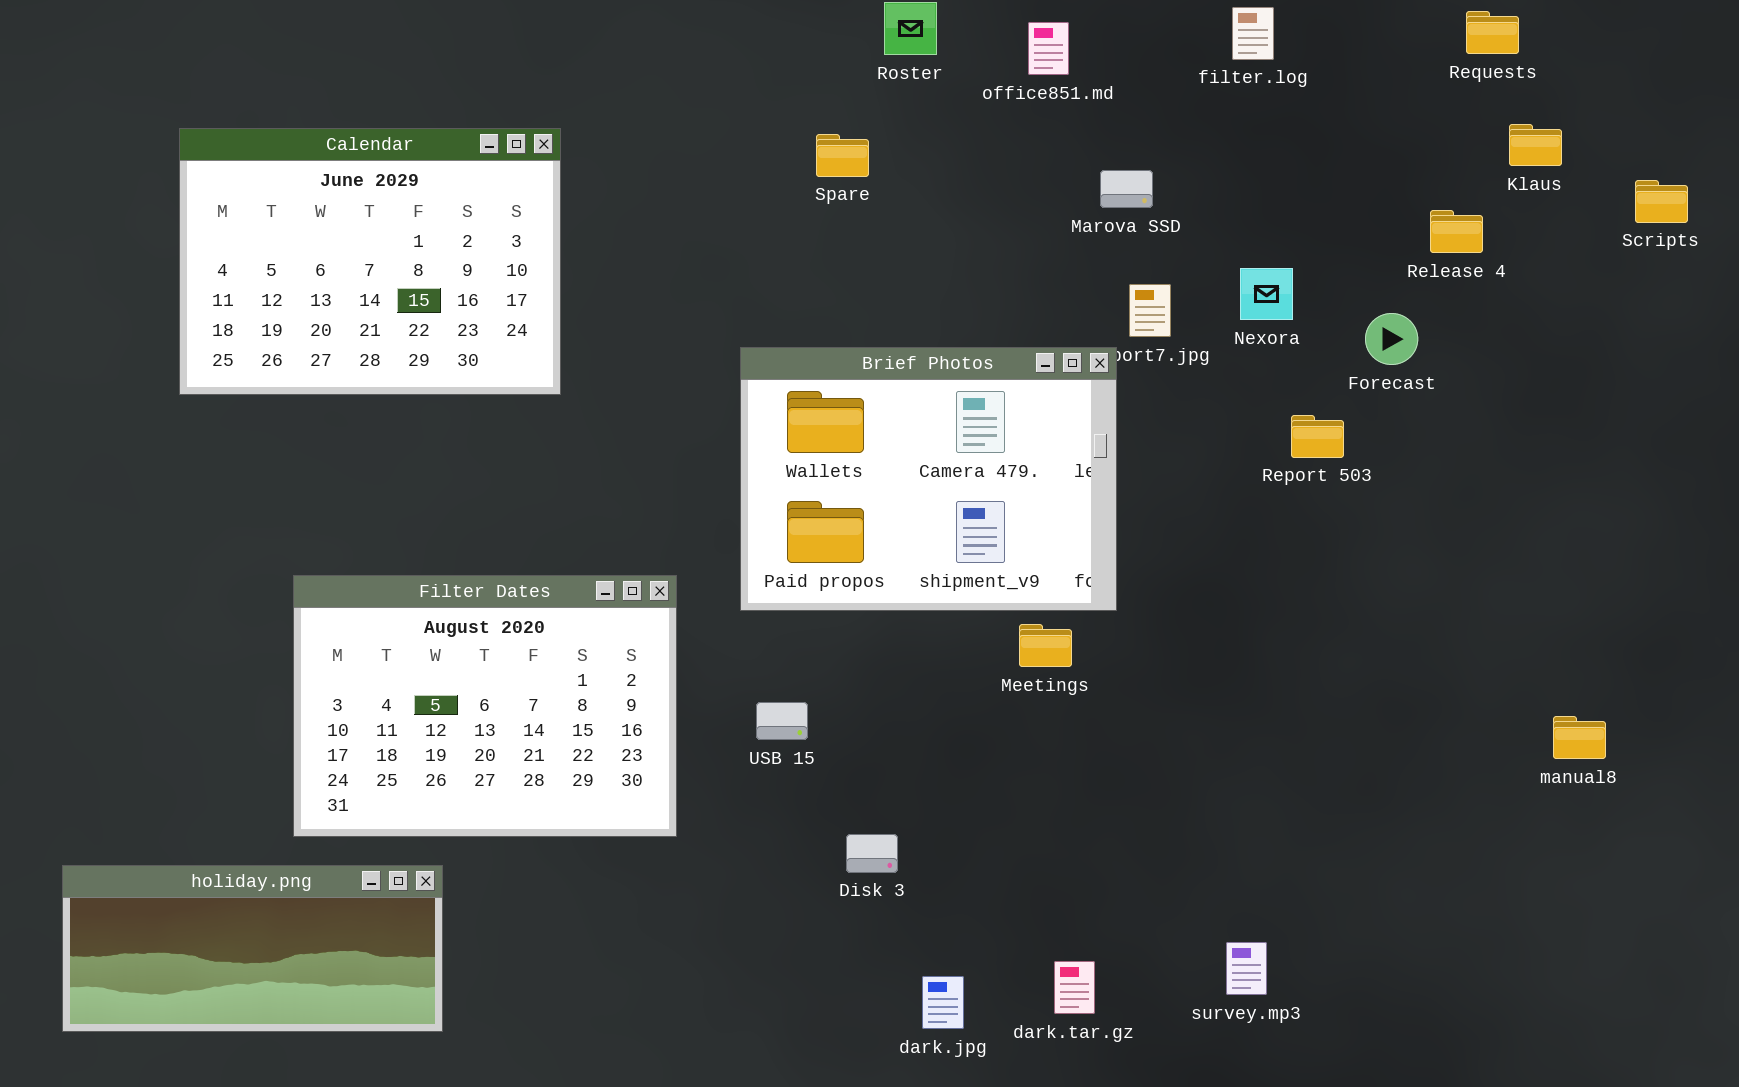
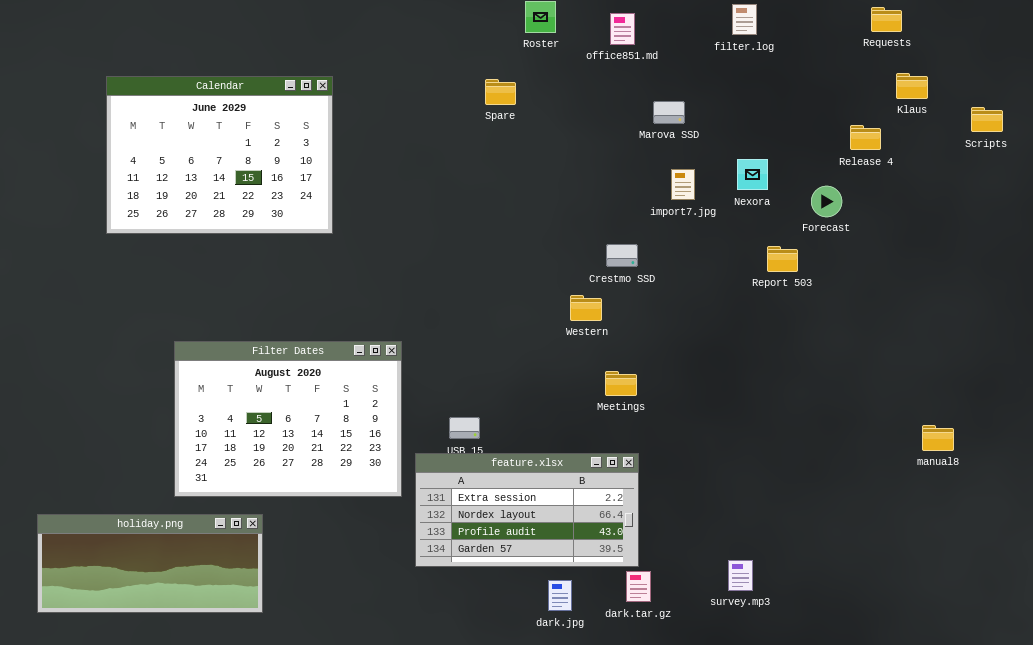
Brief Photos: [740,347,1117,611] -> none, closed
feature.xlsx: none -> [415,453,639,567], opened

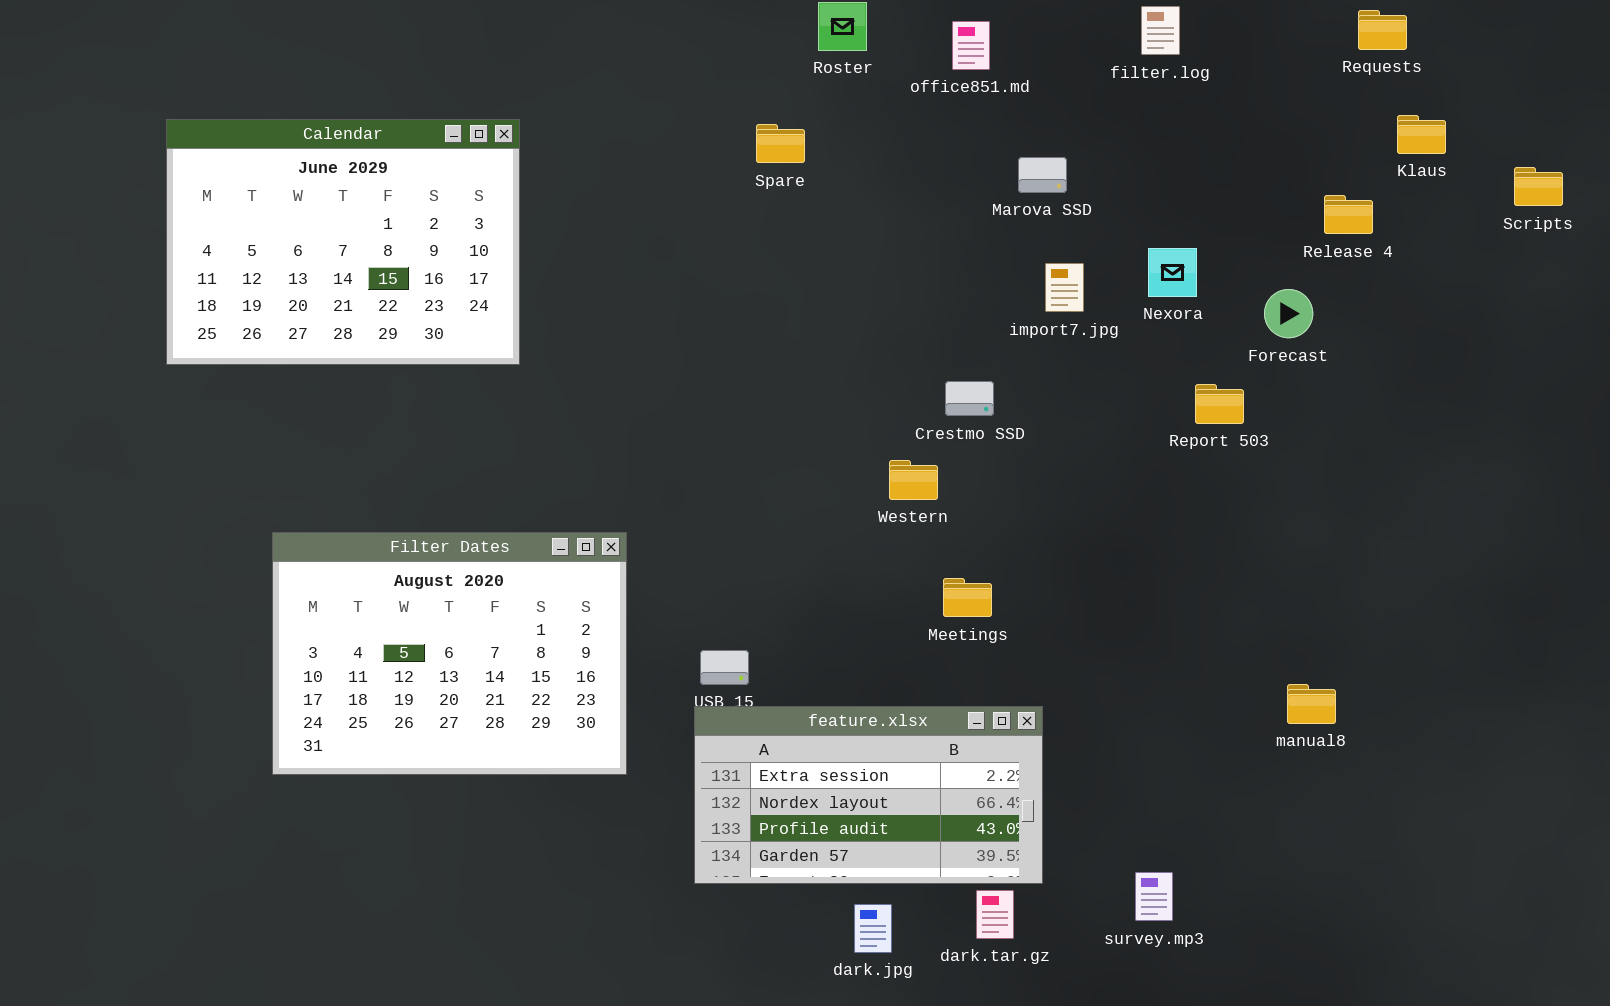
manual8: [922,425,954,451] -> [1287,684,1336,724], moved
feature.xlsx: [415,453,639,567] -> [694,706,1043,884], moved
holiday.png: [37,514,263,613] -> none, closed

